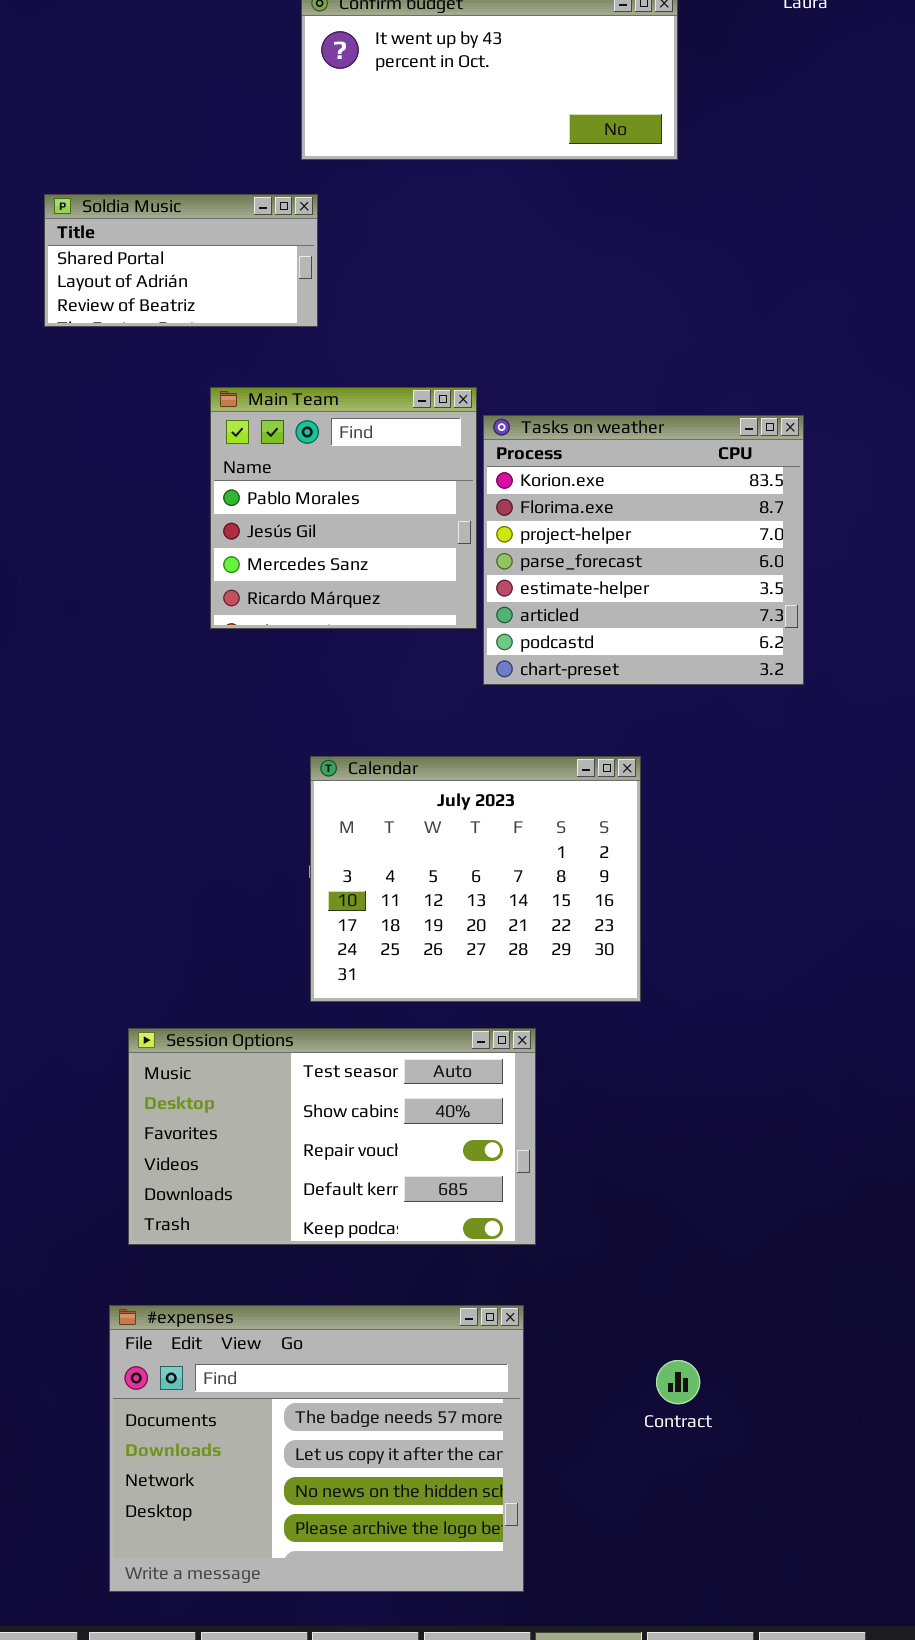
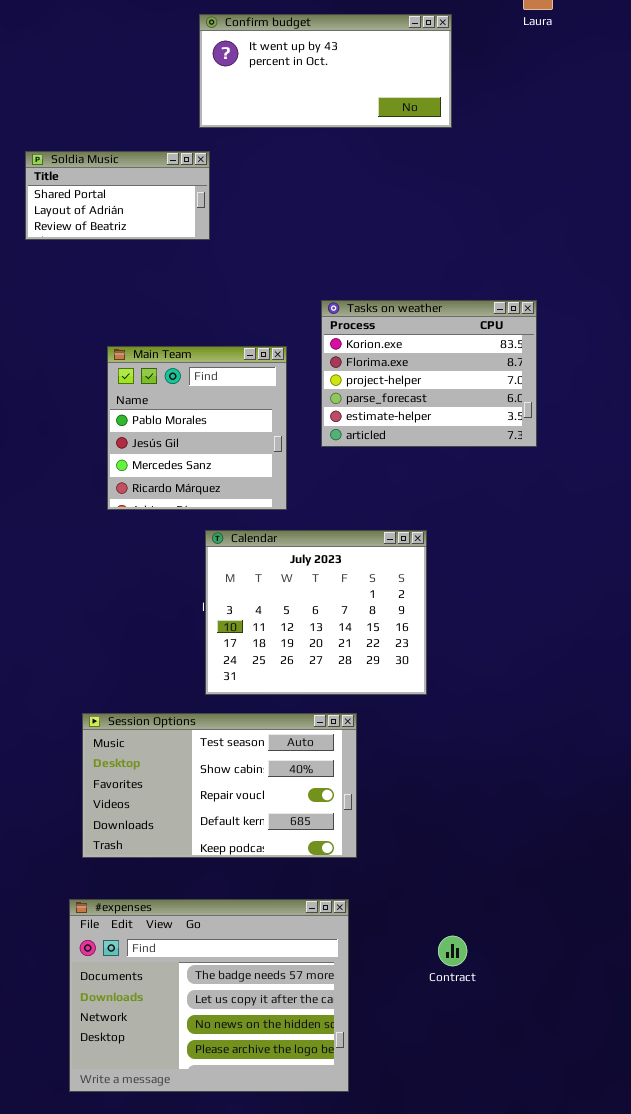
Main Team: [210,387,477,629] -> [107,346,287,510], moved
Tasks on weather: [483,415,804,685] -> [321,300,537,447], resized

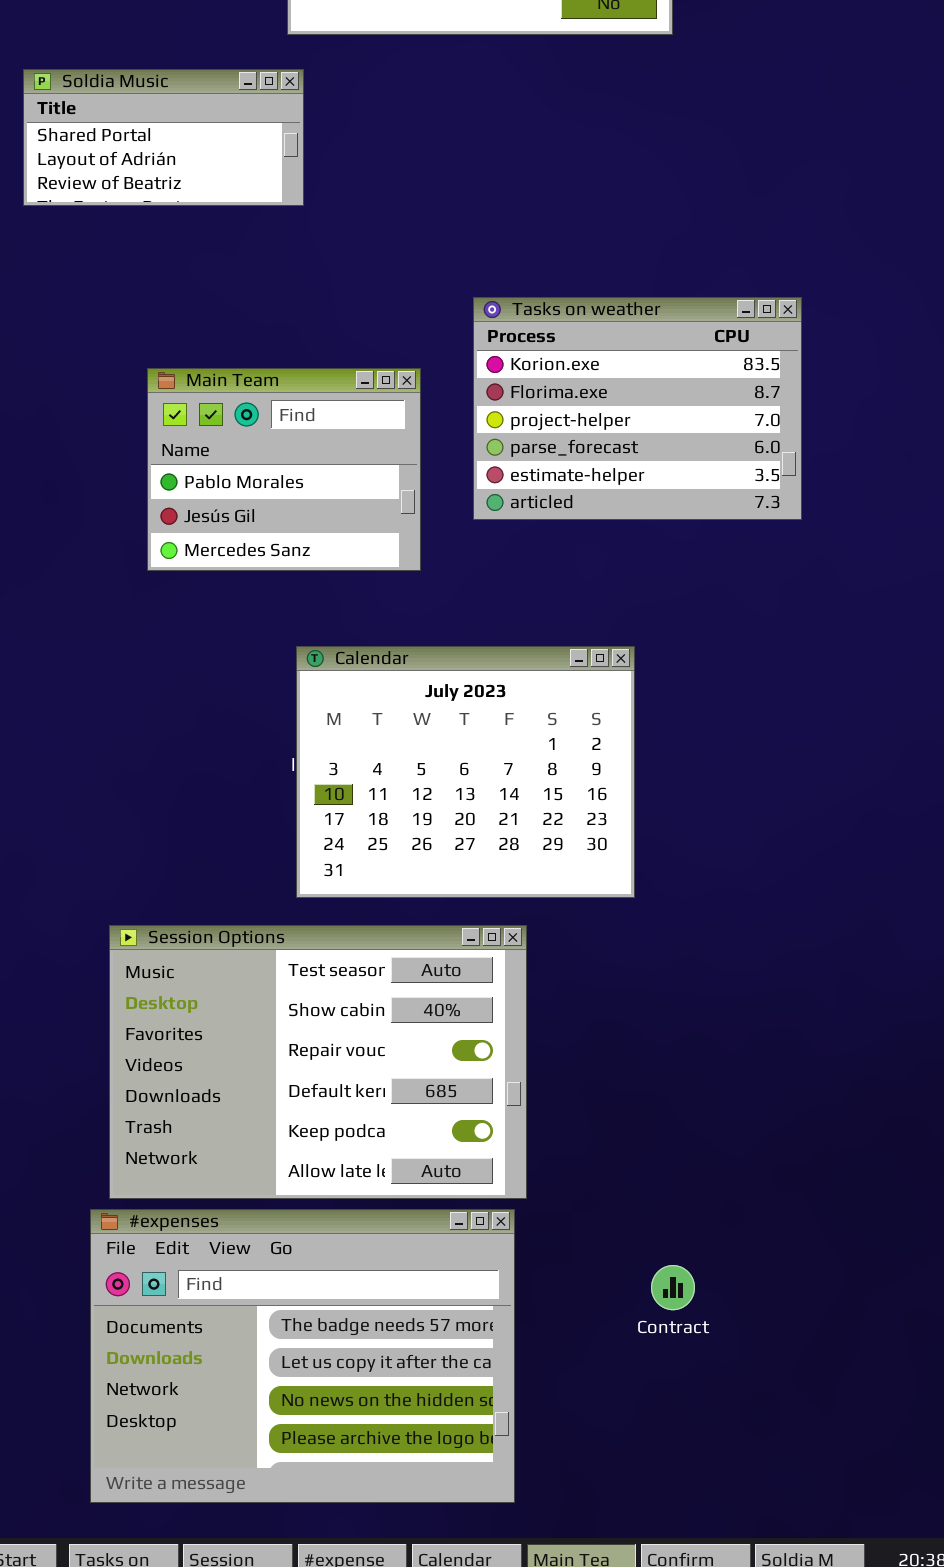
Main Team: [107,346,287,510] -> [147,368,421,571], resized
Session Options: [82,713,357,858] -> [109,925,527,1199], resized

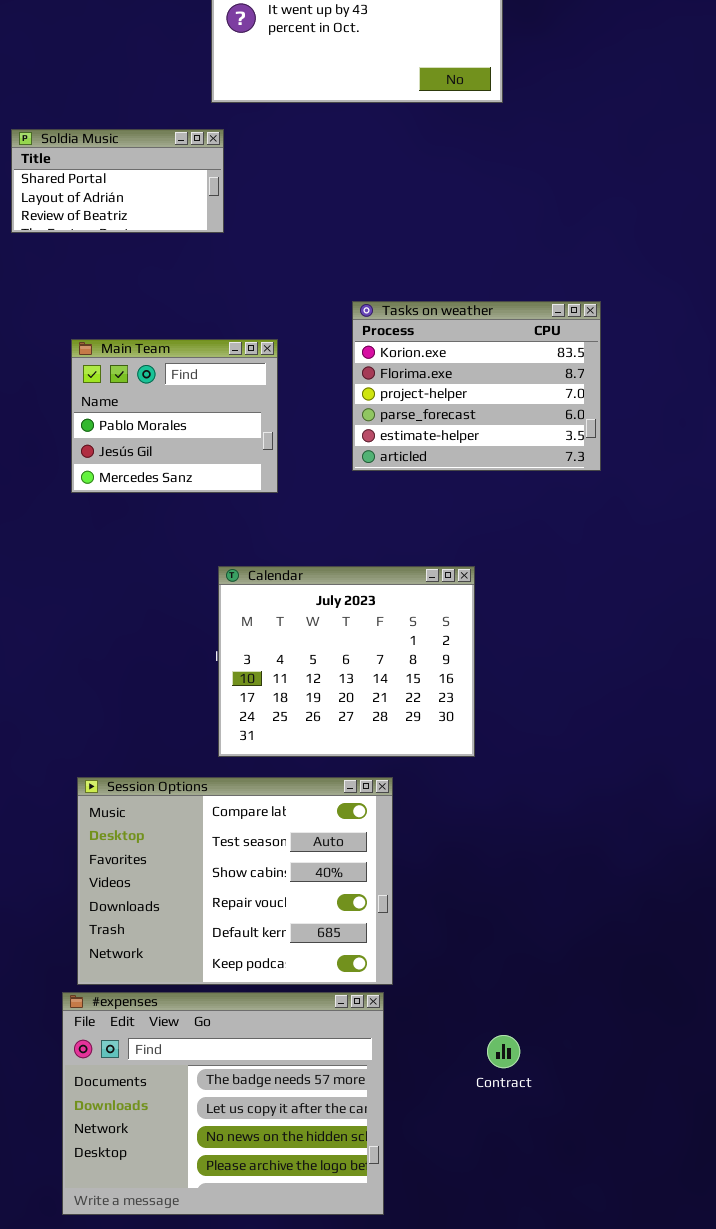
Main Team: [147,368,421,571] -> [71,339,278,493], moved
Session Options: [109,925,527,1199] -> [77,777,393,985], scrolled up 1 row

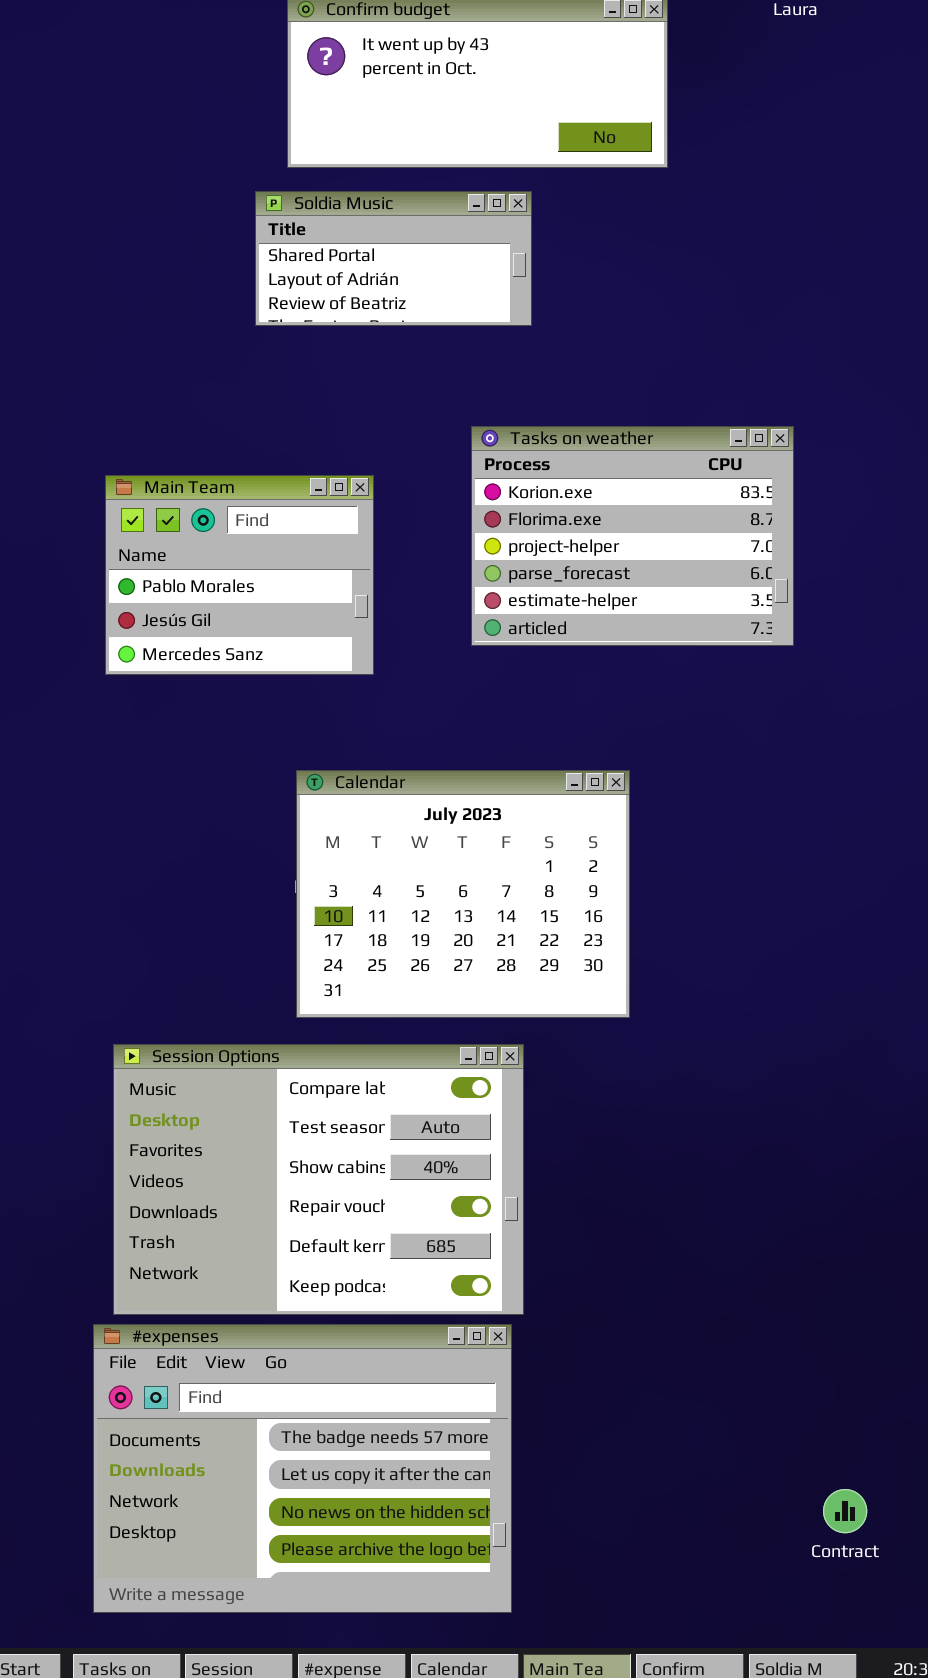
Soldia Music: [11,129,224,233] -> [255,191,532,326], moved
Contract: [487,1035,520,1068] -> [823,1489,867,1533], moved

